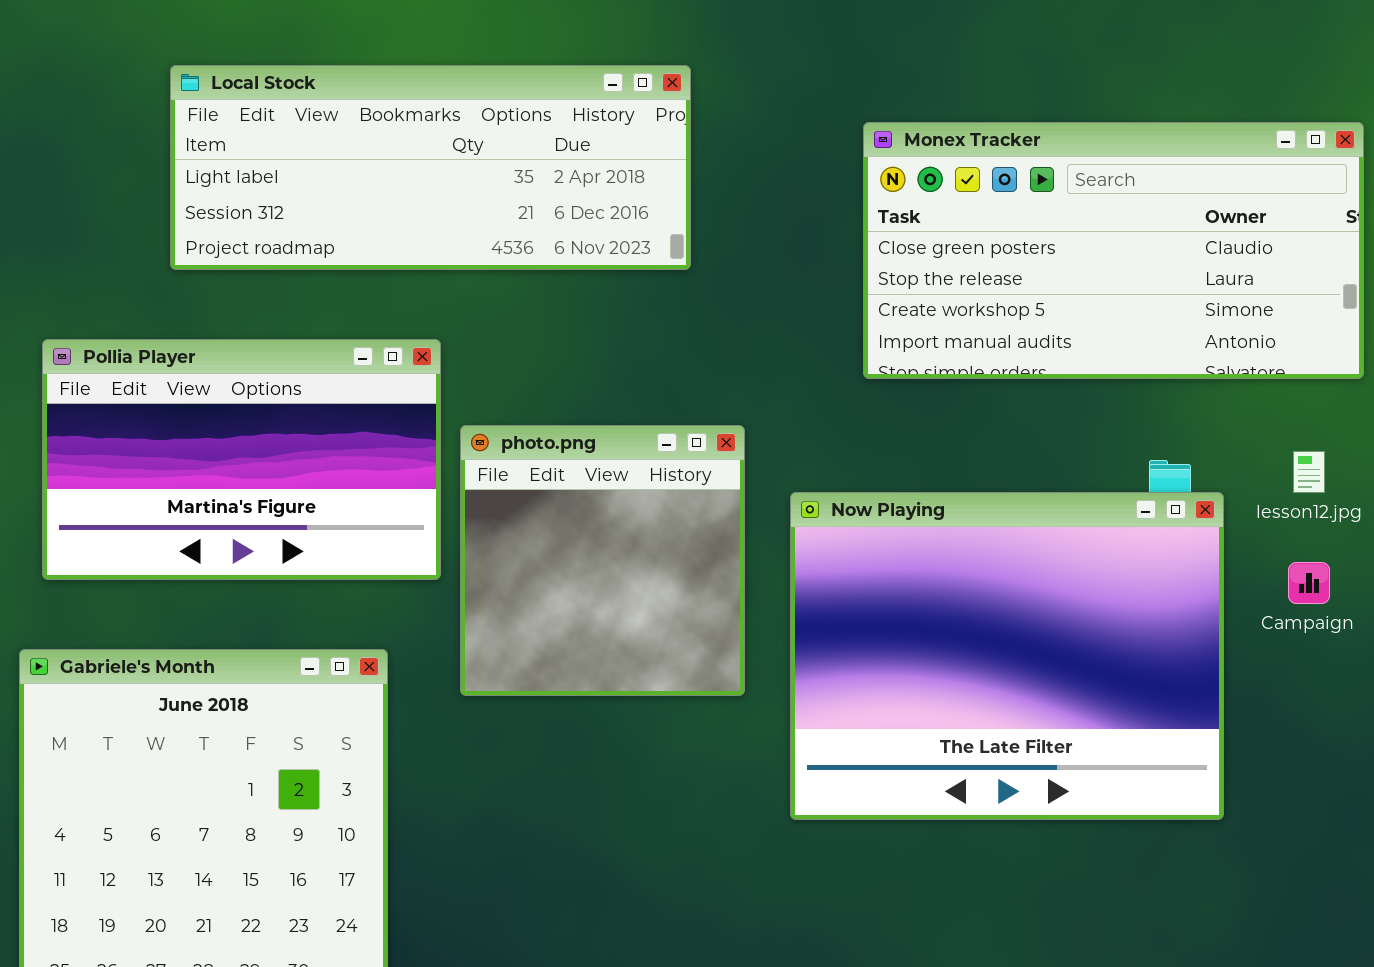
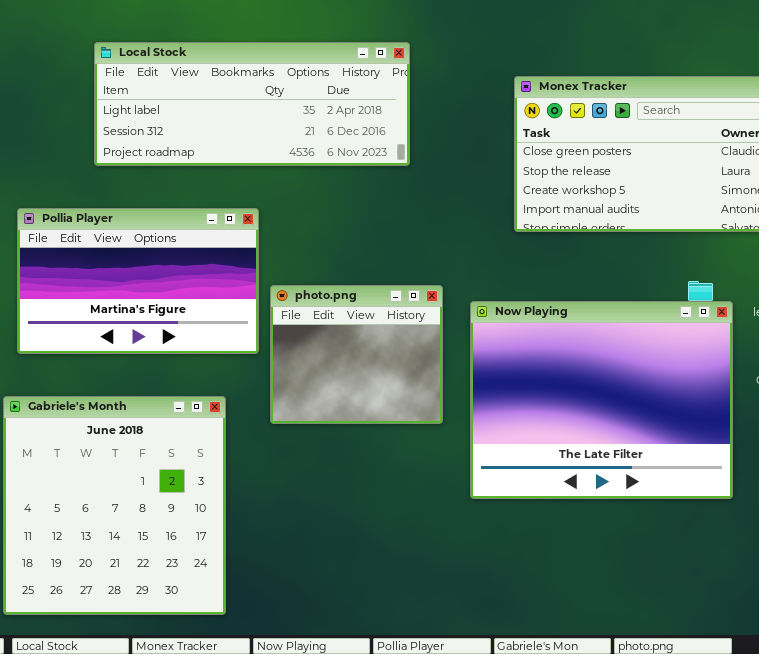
photo.png: [460,425,745,696] -> [270,285,443,424], resized

